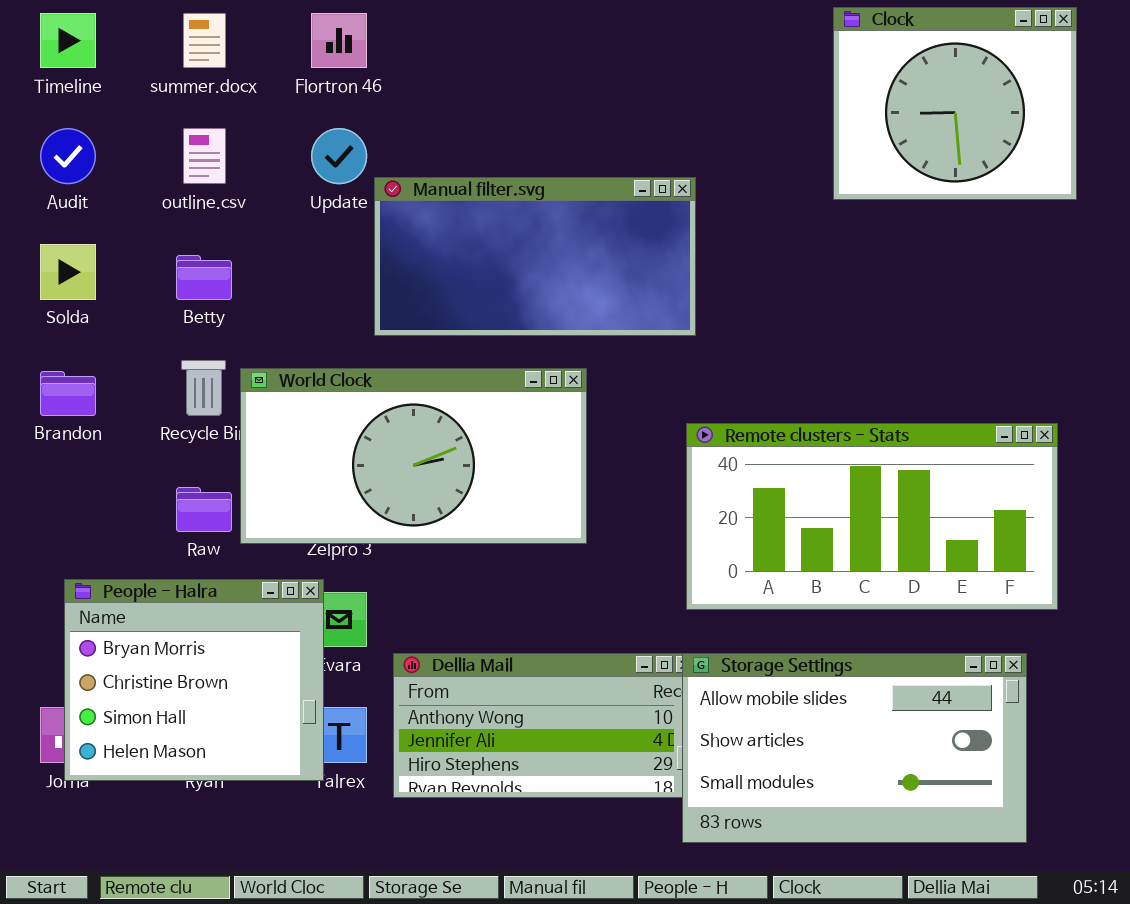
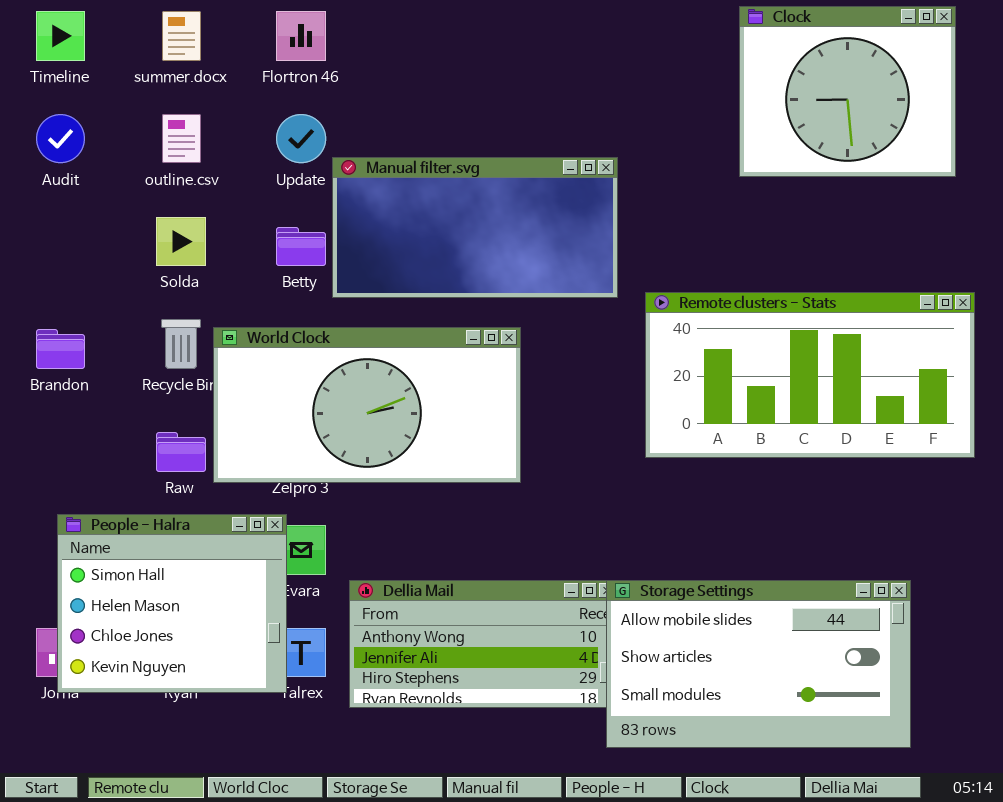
Solda: [40,244,96,300] -> [156,217,206,266], moved
Betty: [176,255,232,300] -> [276,227,326,266], moved
Remote clusters - Stats: [686,423,1058,610] -> [645,292,975,458], moved
People - Halra: [64,579,324,781] -> [57,514,287,693], scrolled down 2 rows

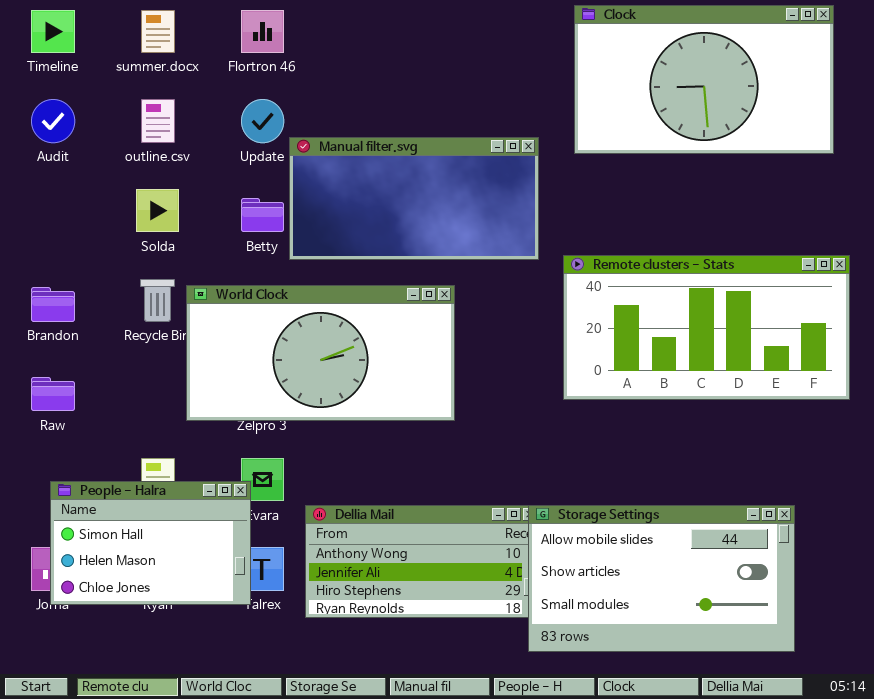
Clock: [739,6,956,177] -> [574,5,834,154], resized
Raw: [156,432,206,472] -> [31,377,75,411], moved
People - Halra: [57,514,287,693] -> [50,481,251,605], resized

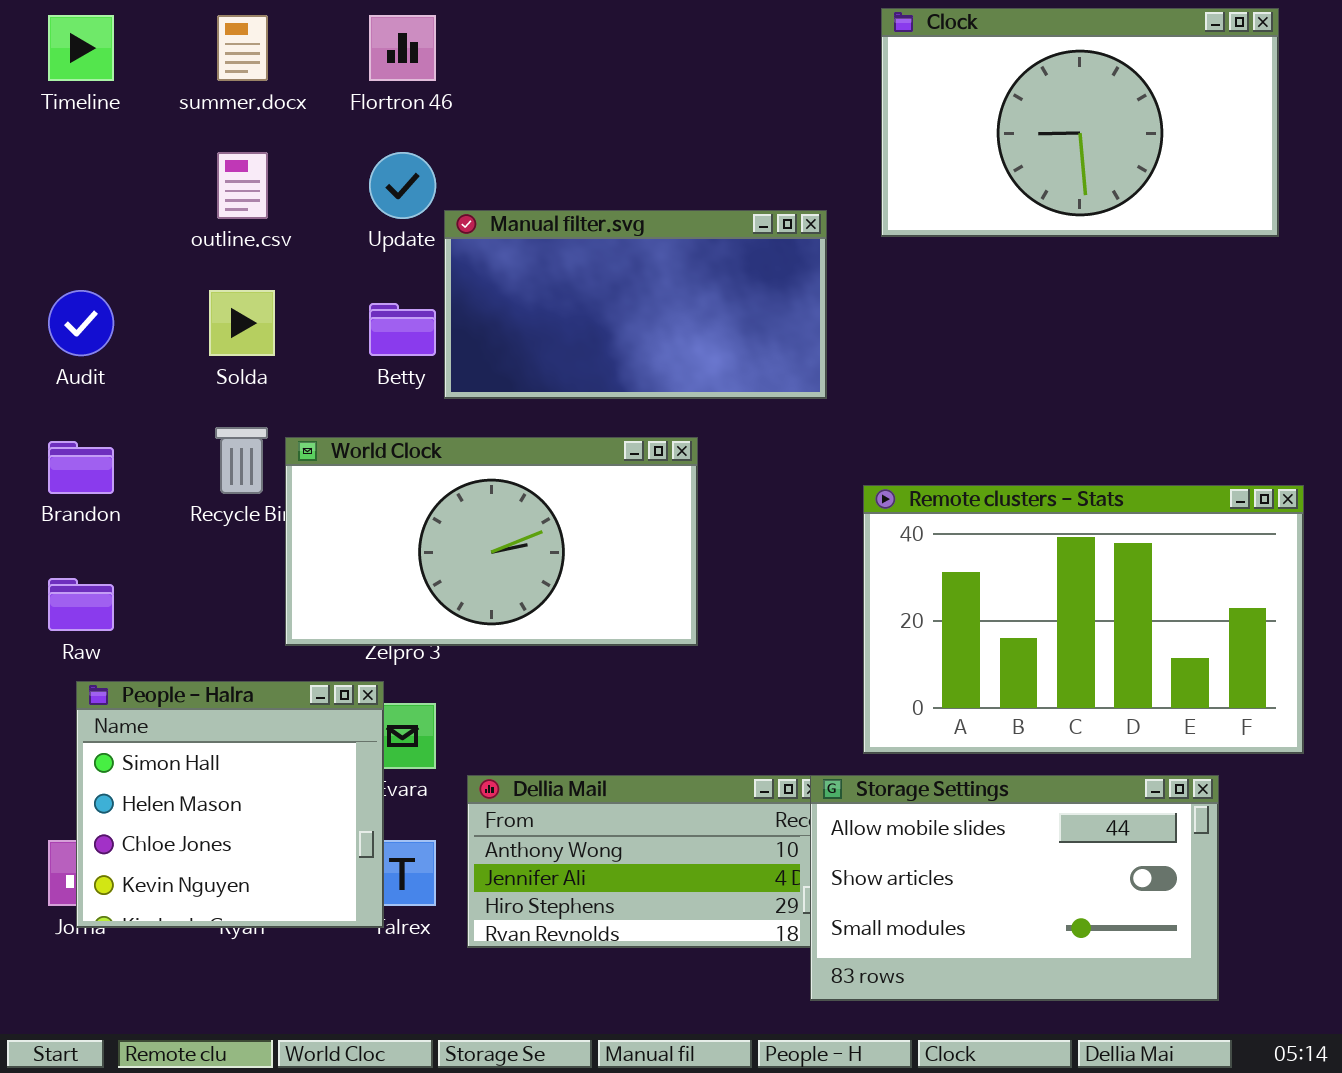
Audit: [31,99,75,143] -> [48,290,114,356], moved
Remote clusters - Stats: [563,255,850,400] -> [863,485,1304,754], moved, resized
People - Halra: [50,481,251,605] -> [76,681,384,928], resized

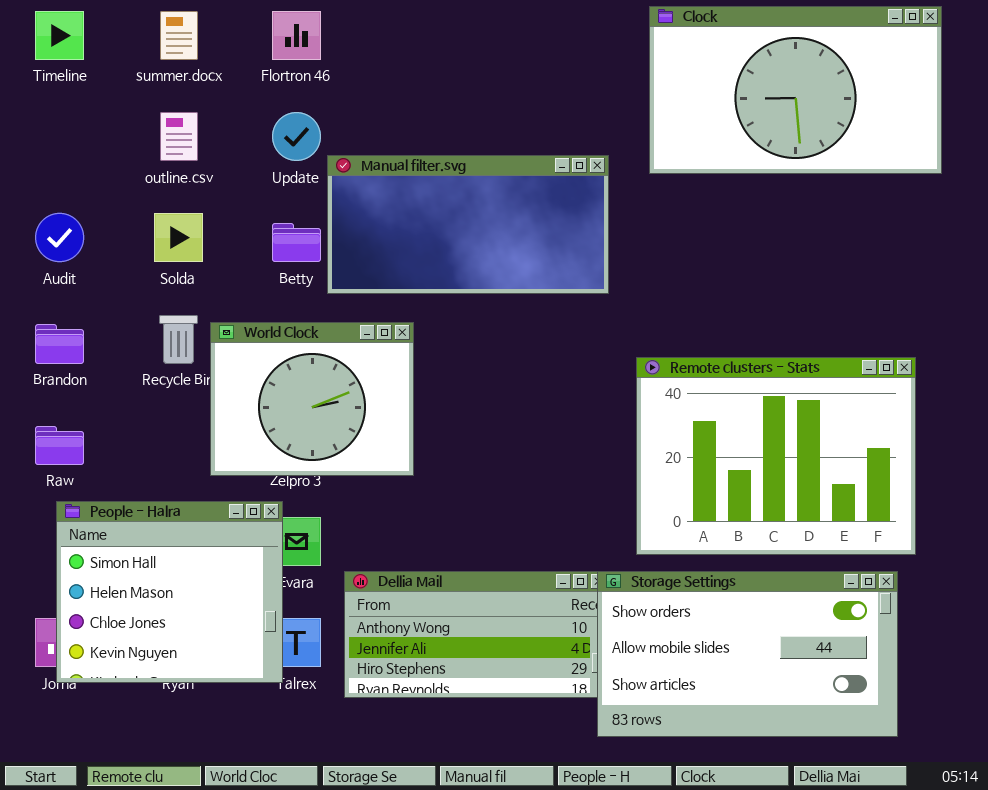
World Clock: [285,437,698,646] -> [210,322,414,476], resized
Remote clusters - Stats: [863,485,1304,754] -> [636,357,916,555], resized
Storage Settings: [810,775,1219,1001] -> [597,571,898,737], scrolled up 1 row

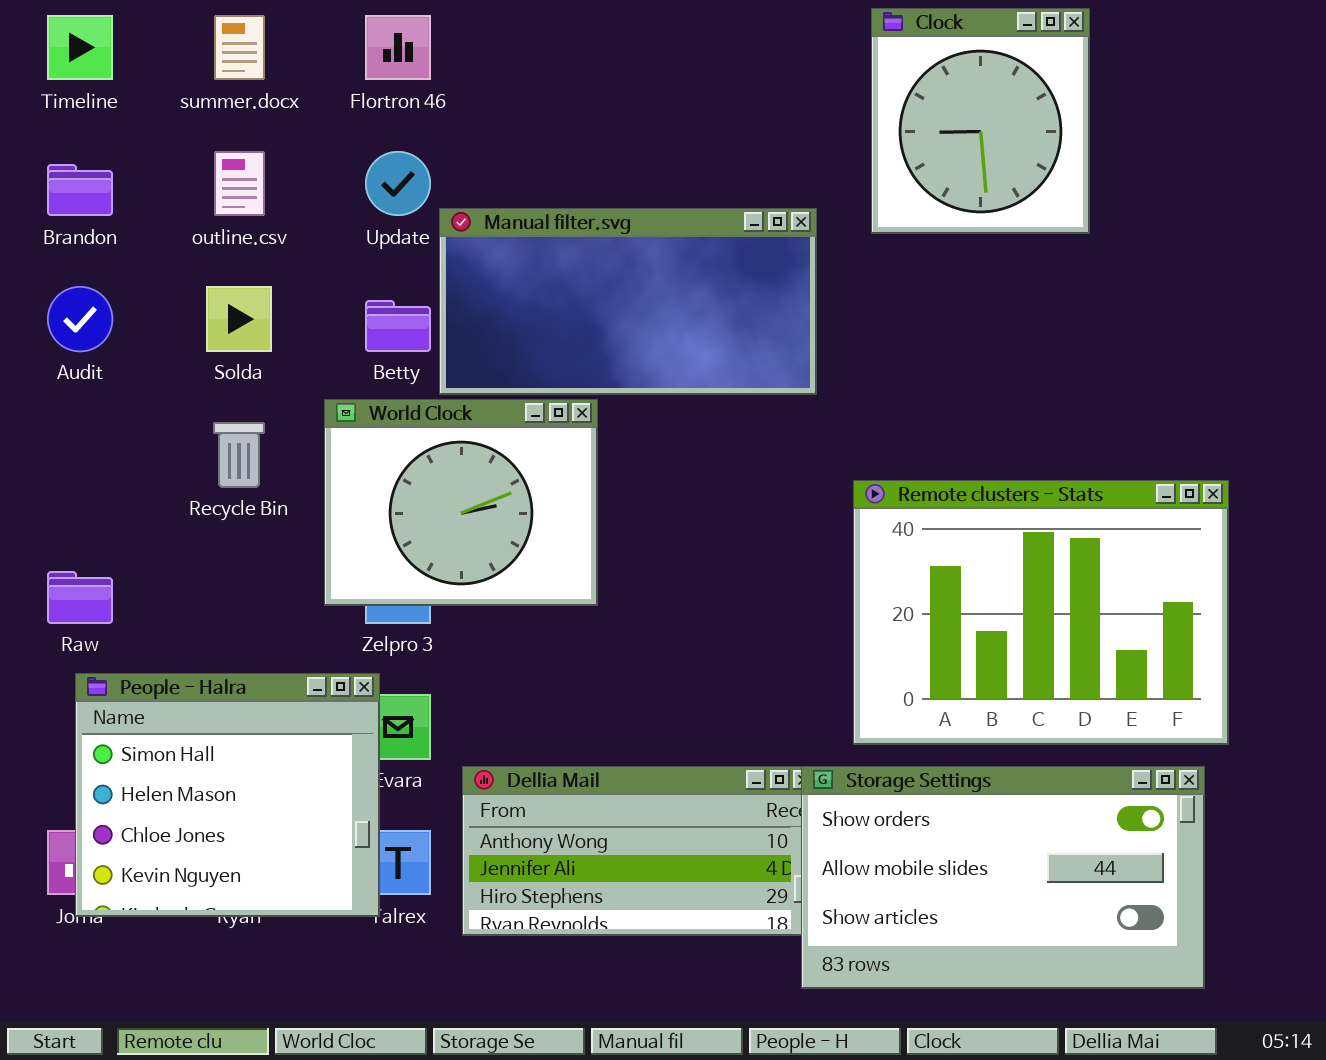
Clock: [649,6,942,174] -> [871,8,1090,234], resized
World Clock: [210,322,414,476] -> [324,399,598,606], moved
Brandon: [35,324,84,364] -> [47,164,113,216], moved

